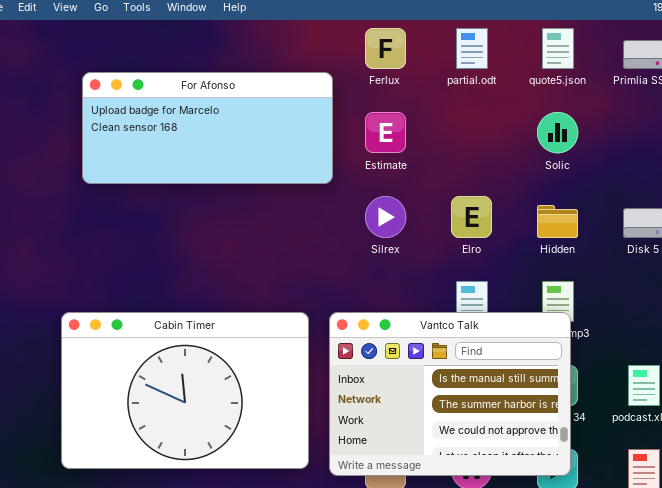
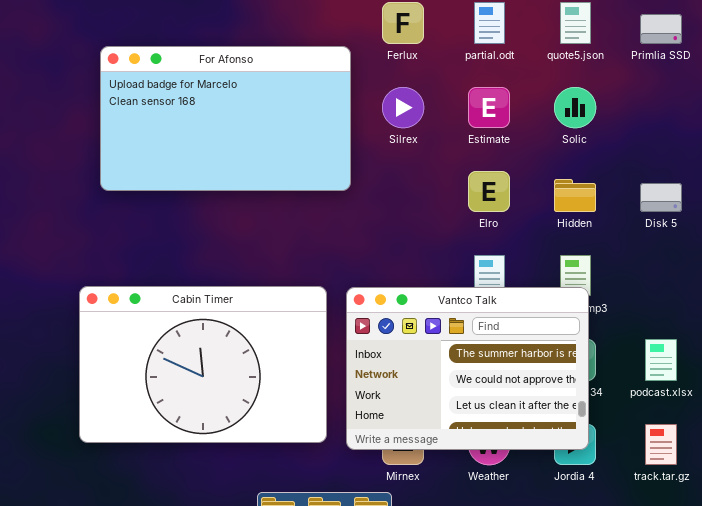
For Afonso: [82,72,333,184] -> [100,46,351,191], resized
Estimate: [365,112,406,153] -> [468,87,510,128], moved
Silrex: [365,196,406,238] -> [382,87,424,128], moved
Vantco Talk: [329,312,571,476] -> [346,287,589,450], scrolled down 1 row

